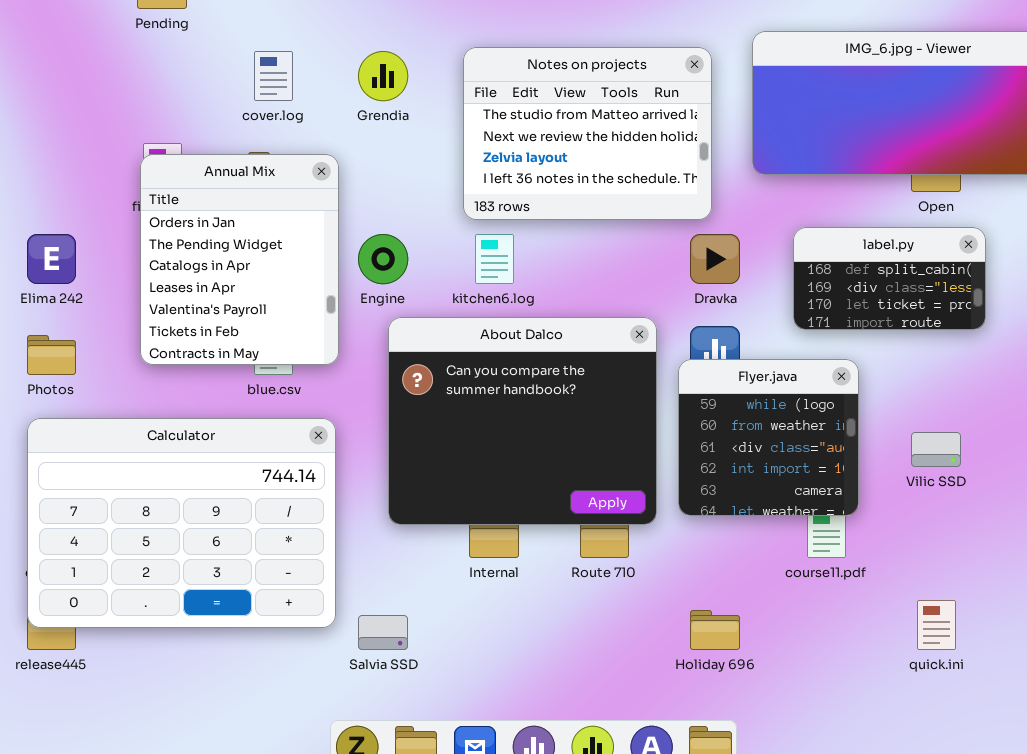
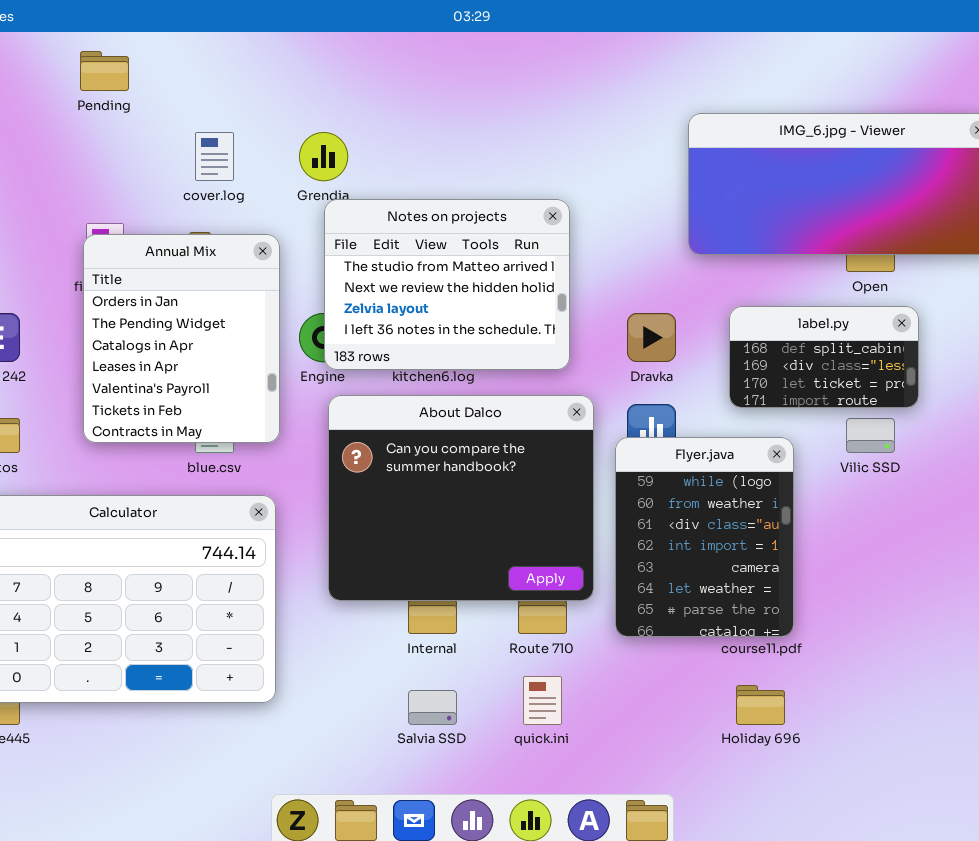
Notes on projects: [463,47,712,220] -> [324,199,570,370], moved
Flyer.java: [678,359,859,516] -> [615,437,794,637], resized
Vilic SSD: [911,432,961,467] -> [846,418,895,453], moved
quick.ini: [917,600,956,650] -> [523,676,562,725], moved
Holiday 696: [690,610,740,650] -> [736,685,785,725], moved
Salvia SSD: [358,615,408,650] -> [408,690,457,725], moved

